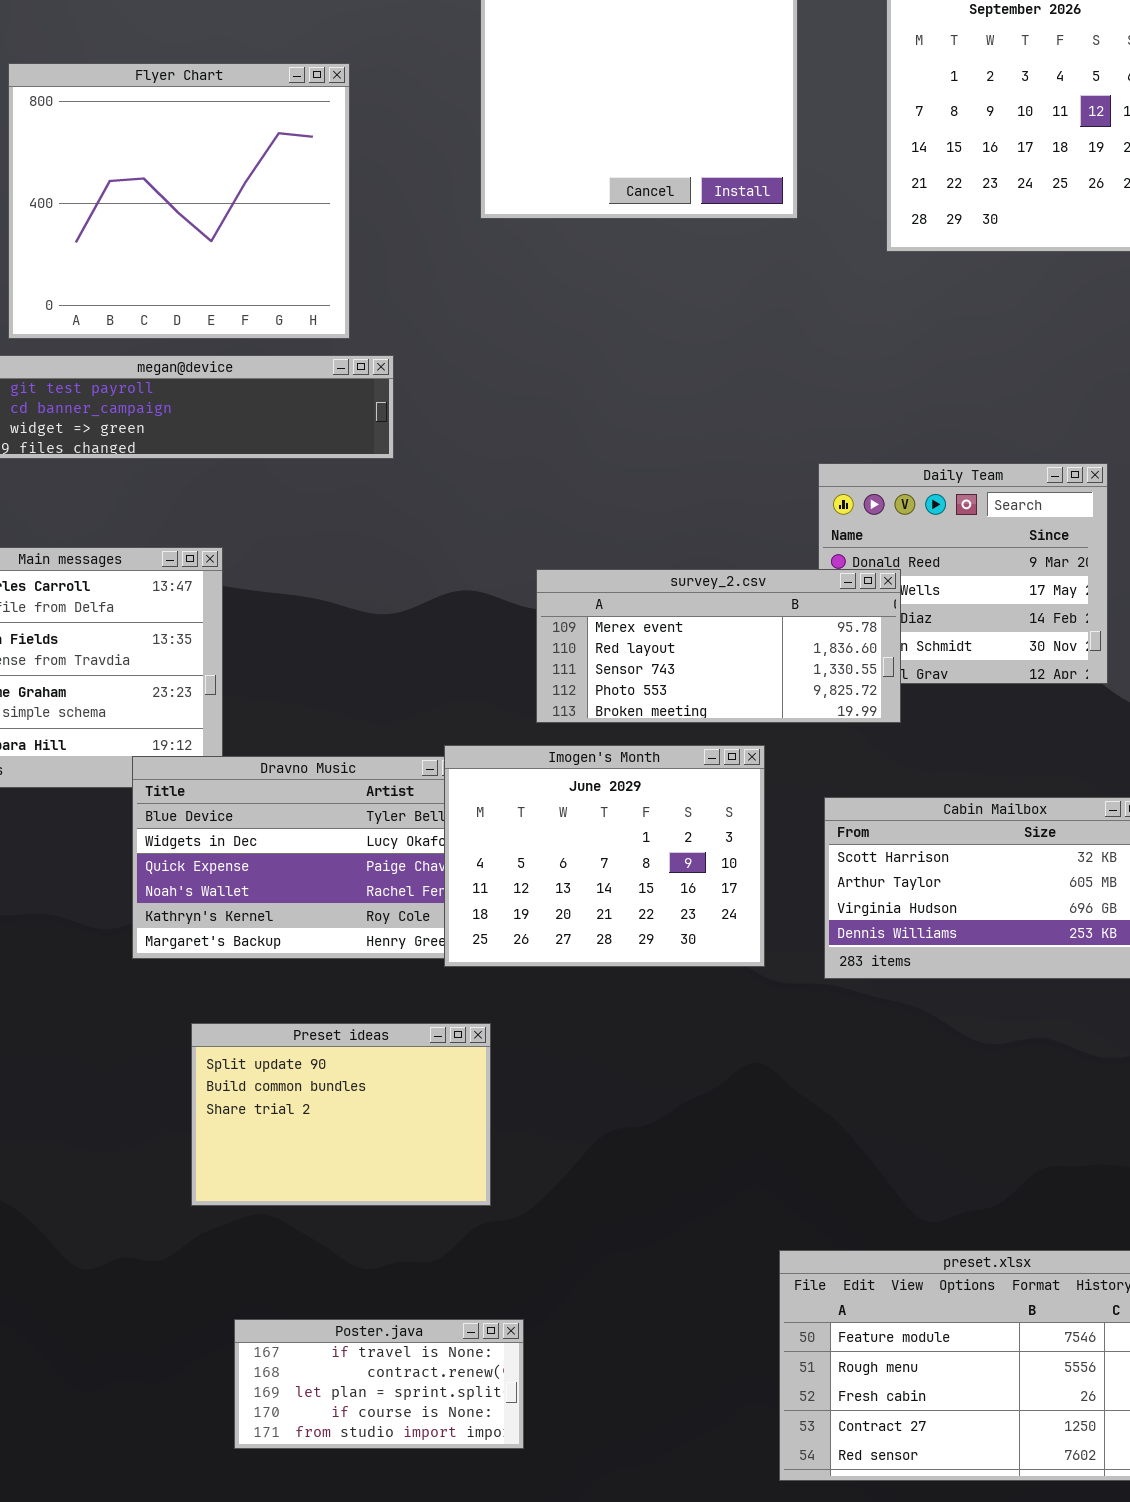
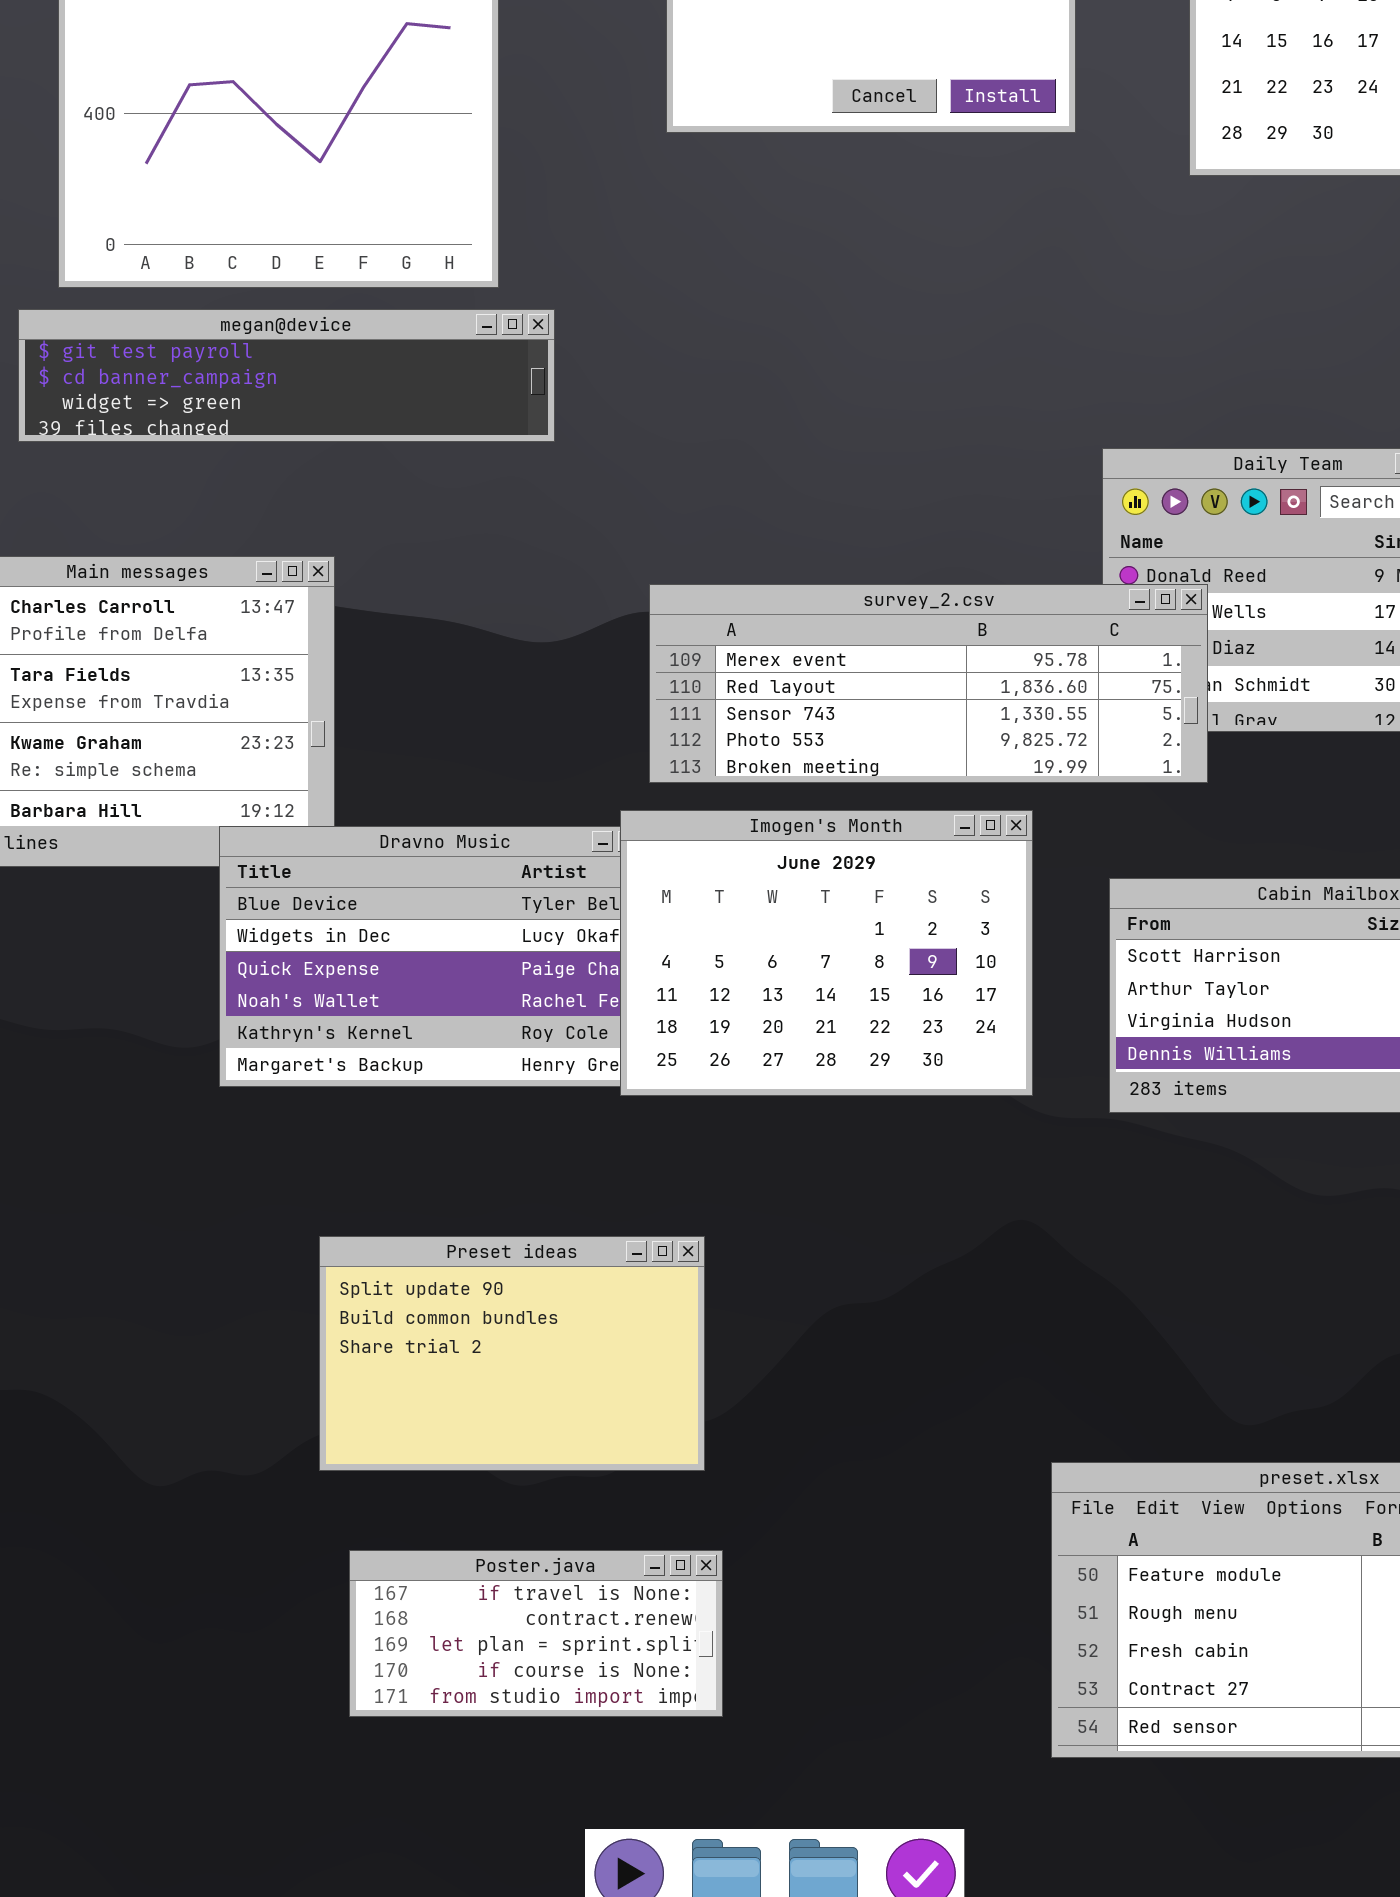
survey_2.csv: [536,569,901,723] -> [649,584,1208,783], resized
Preset ideas: [191,1023,491,1206] -> [319,1236,705,1471], moved

